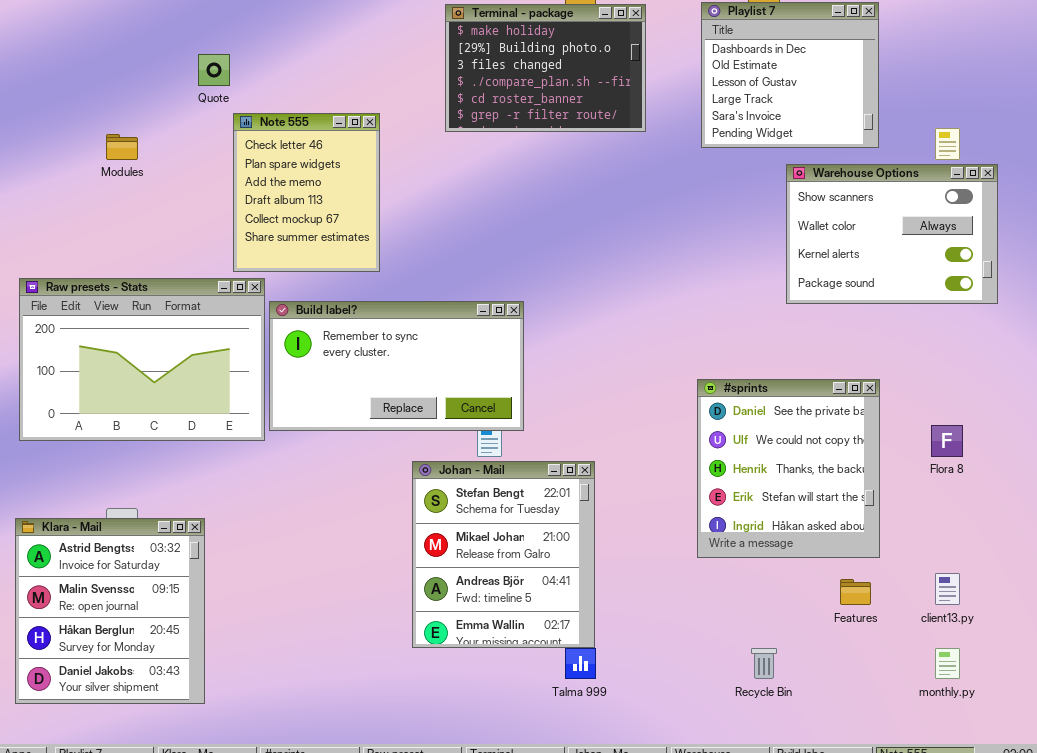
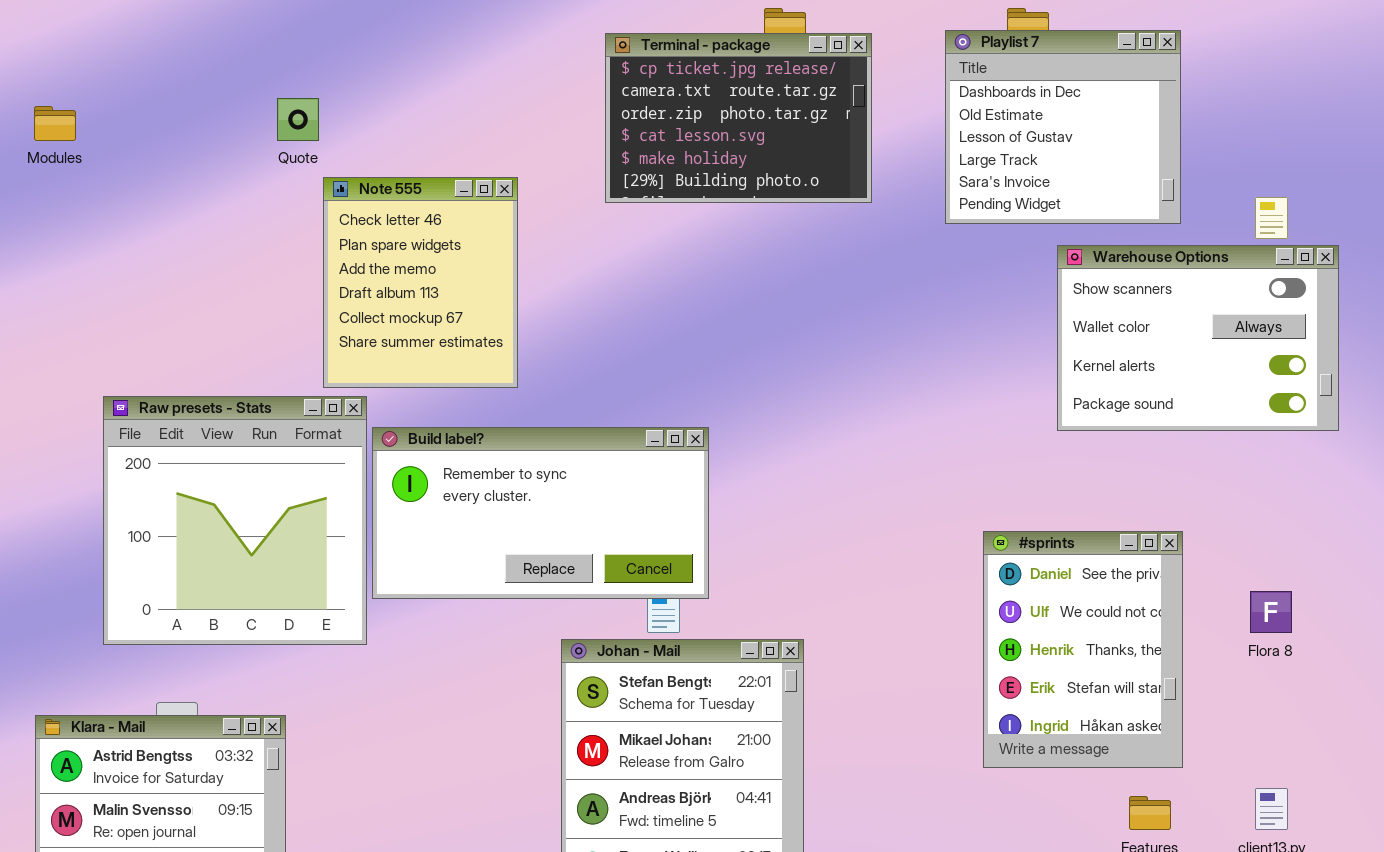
Terminal - package: [445,4,646,132] -> [605,33,872,203], scrolled up 4 rows
Modules: [106,134,138,160] -> [34,106,76,141], moved
Raw presets - Stats: [19,278,265,441] -> [103,396,367,645], resized
#sprints: [697,379,880,558] -> [983,531,1183,768], resized

